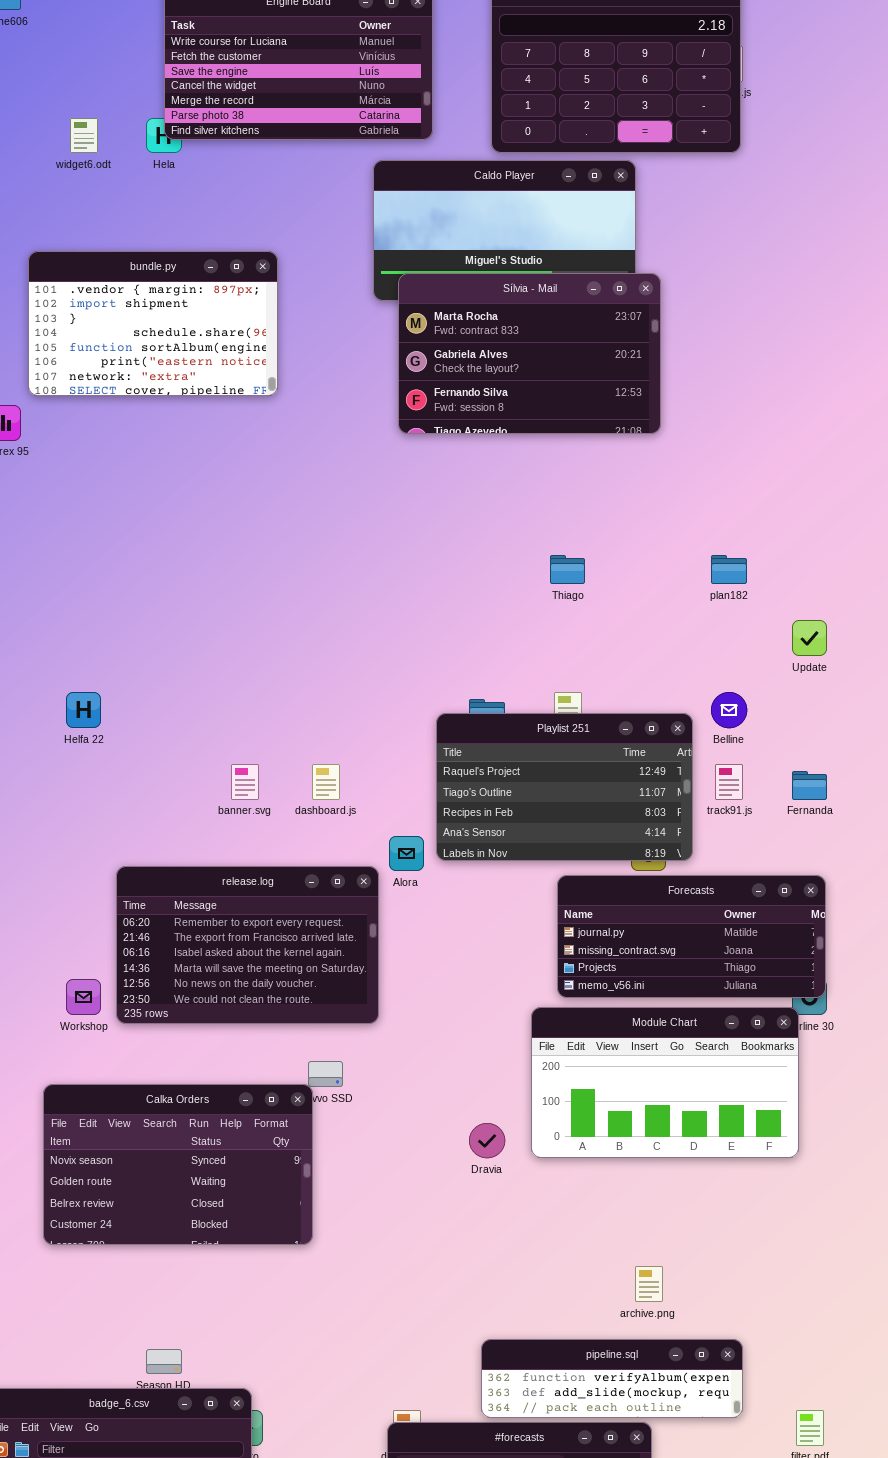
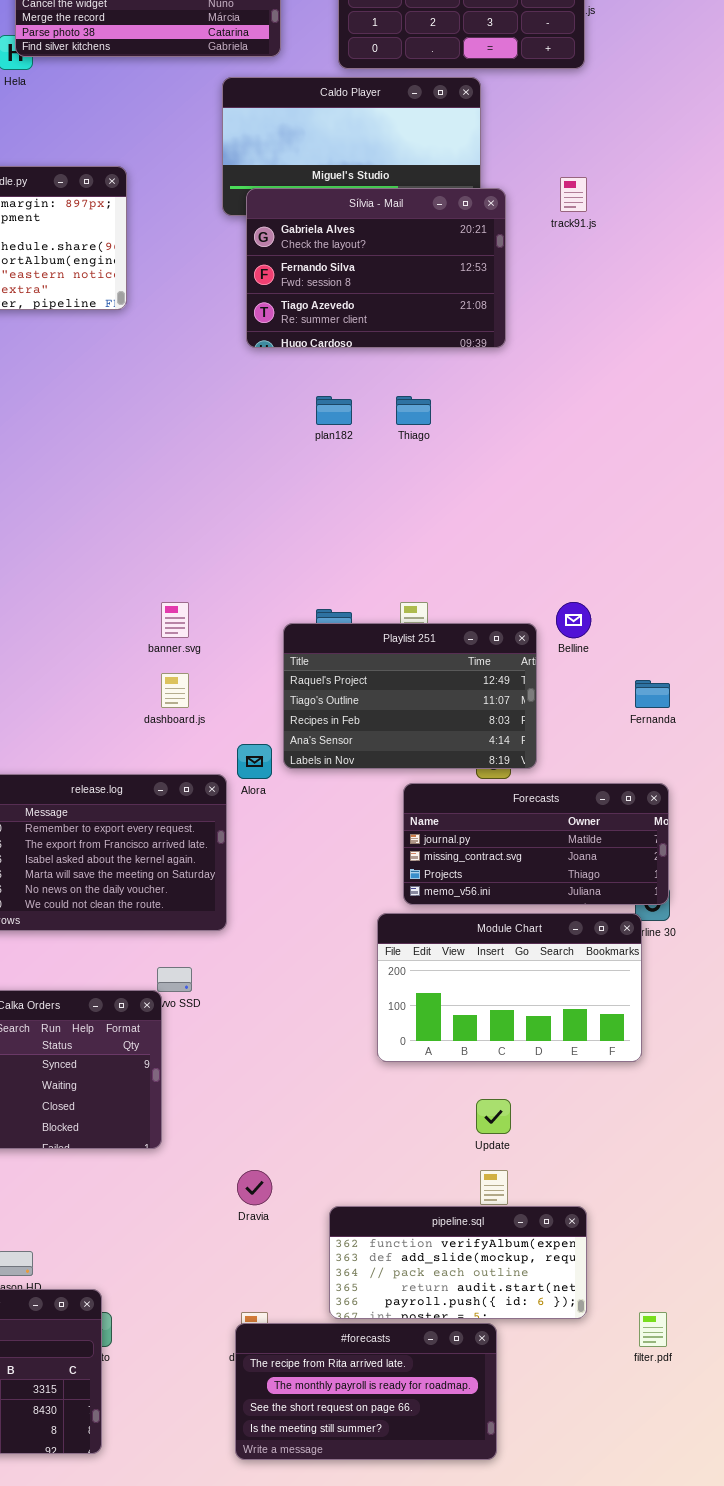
Sílvia - Mail: [398,273,661,434] -> [246,188,506,348], scrolled down 1 row
Thiago: [550,555,585,584] -> [396,396,431,425], moved
plan182: [711,555,747,584] -> [316,396,352,425], moved
Update: [792,620,827,656] -> [476,1099,511,1134], moved
banner.svg: [231,764,259,800] -> [161,602,189,638], moved
track91.js: [715,764,743,800] -> [560,177,587,212], moved
Dravia: [469,1123,505,1158] -> [237,1170,272,1205], moved
pipeline.sql: [481,1339,743,1418] -> [329,1206,587,1319], resized

